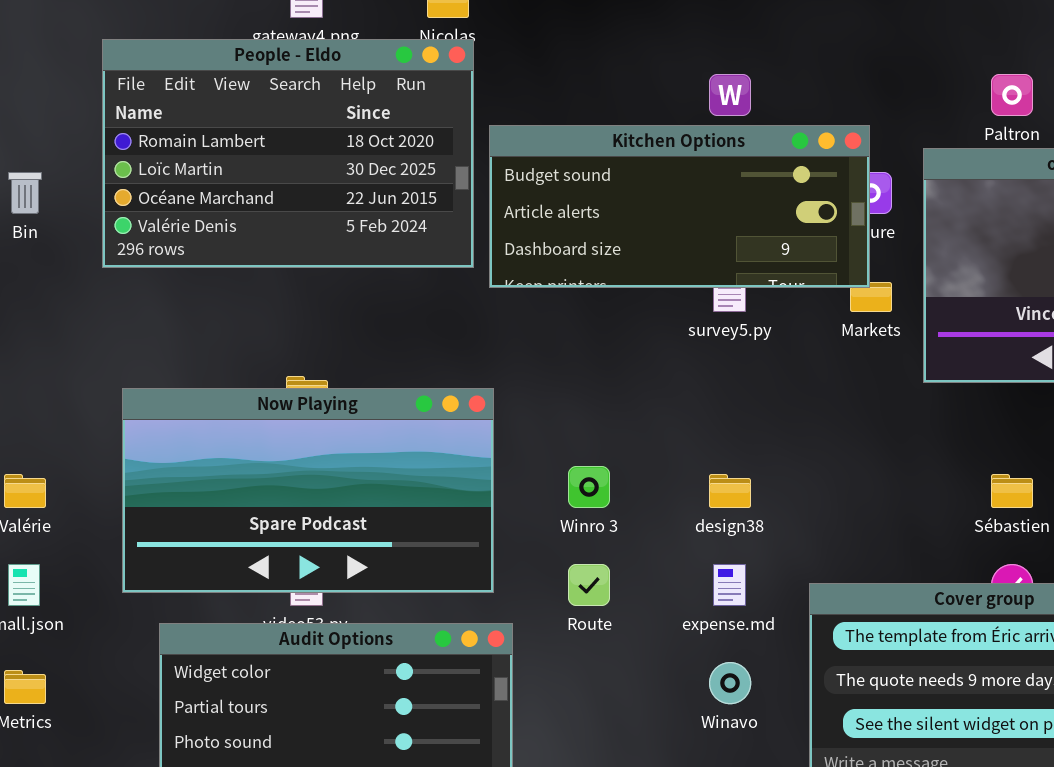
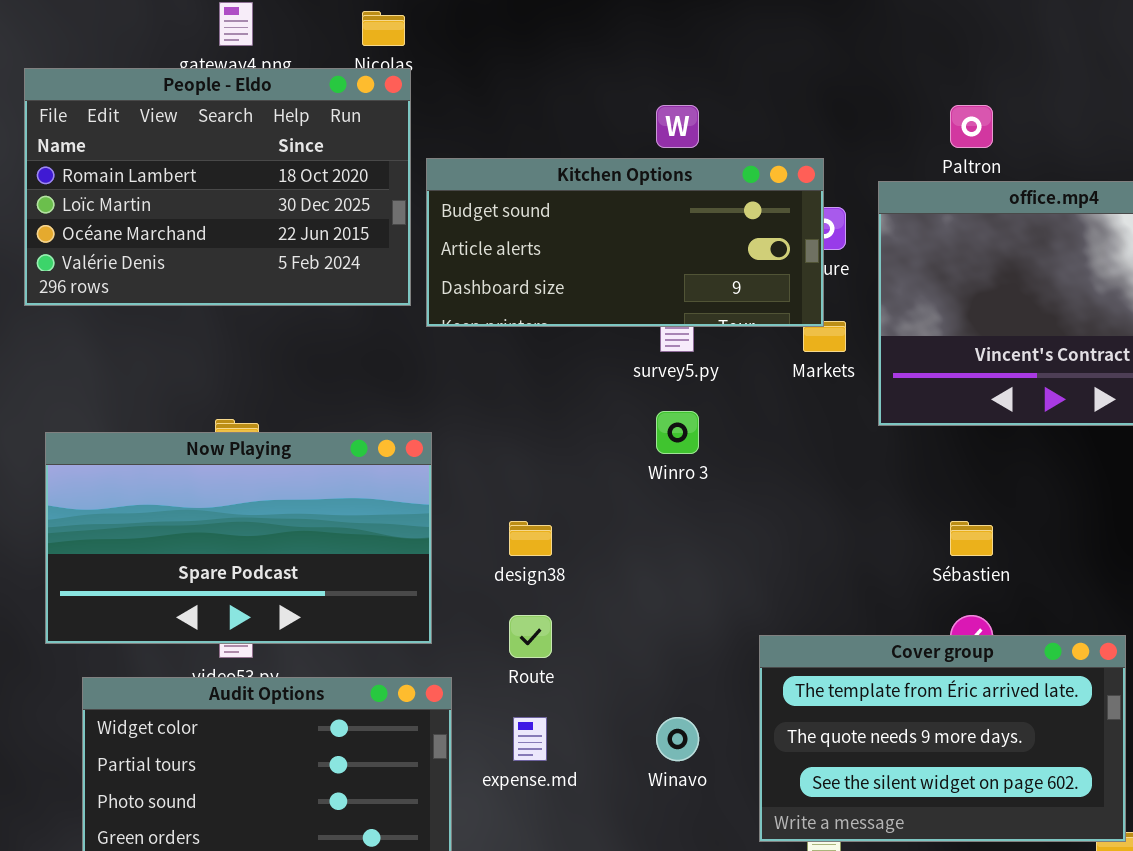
Winro 3: [568,466,610,508] -> [656,411,699,454], moved
design38: [709,474,751,508] -> [509,521,552,556], moved
expense.md: [713,564,746,606] -> [513,717,547,761], moved

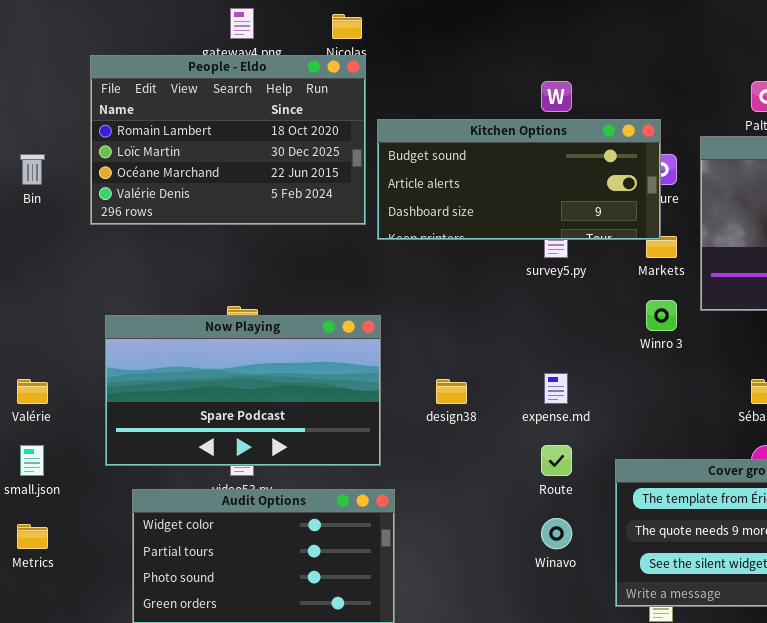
Winro 3: [656,411,699,454] -> [646,300,677,331], moved
Route: [509,615,552,658] -> [541,445,572,476], moved
expense.md: [513,717,547,761] -> [544,373,568,404], moved

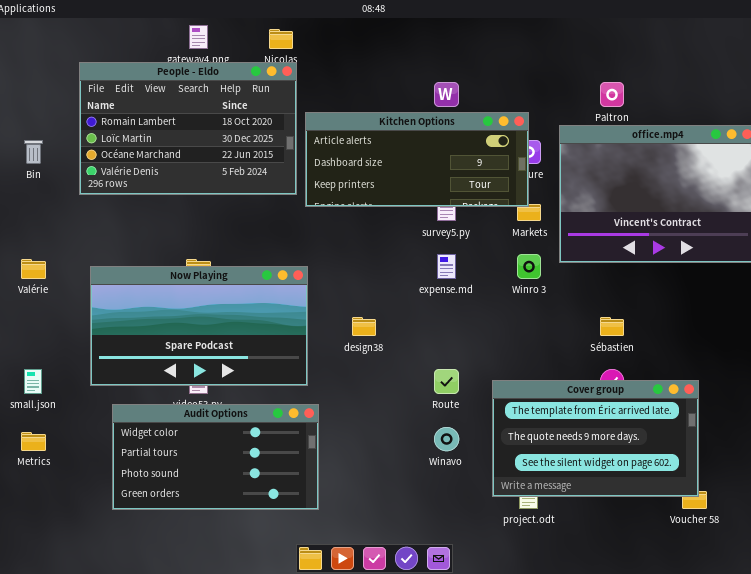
Kitchen Options: [377,119,661,240] -> [305,112,529,207], scrolled down 1 row
expense.md: [544,373,568,404] -> [437,254,456,279], moved
Valérie: [17,379,48,404] -> [21,259,46,279], moved

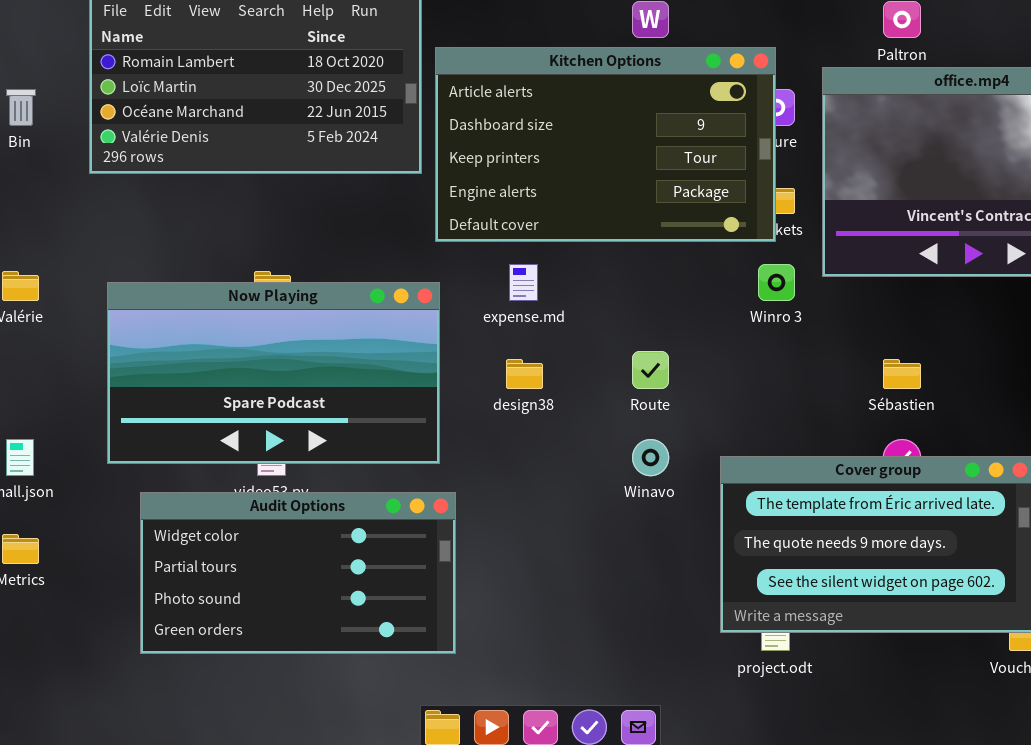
Kitchen Options: [305,112,529,207] -> [435,47,776,242], resized
expense.md: [437,254,456,279] -> [509,264,538,301], moved
Route: [434,369,459,394] -> [632,351,669,389], moved
Winavo: [434,427,459,451] -> [632,439,669,476], moved

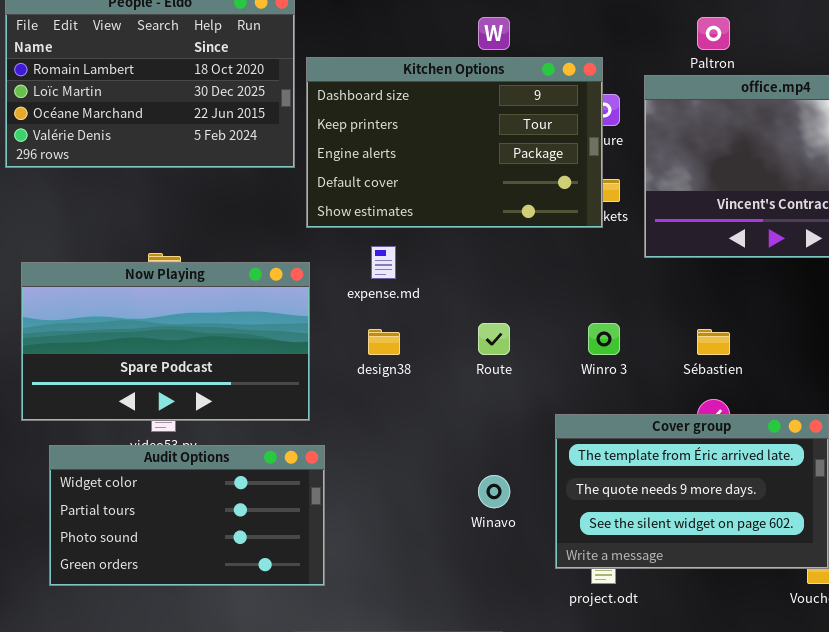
Kitchen Options: [435,47,776,242] -> [306,57,603,228], scrolled down 1 row
Winro 3: [758,264,795,301] -> [588,323,620,355], moved
Winavo: [632,439,669,476] -> [478,475,510,508], moved

